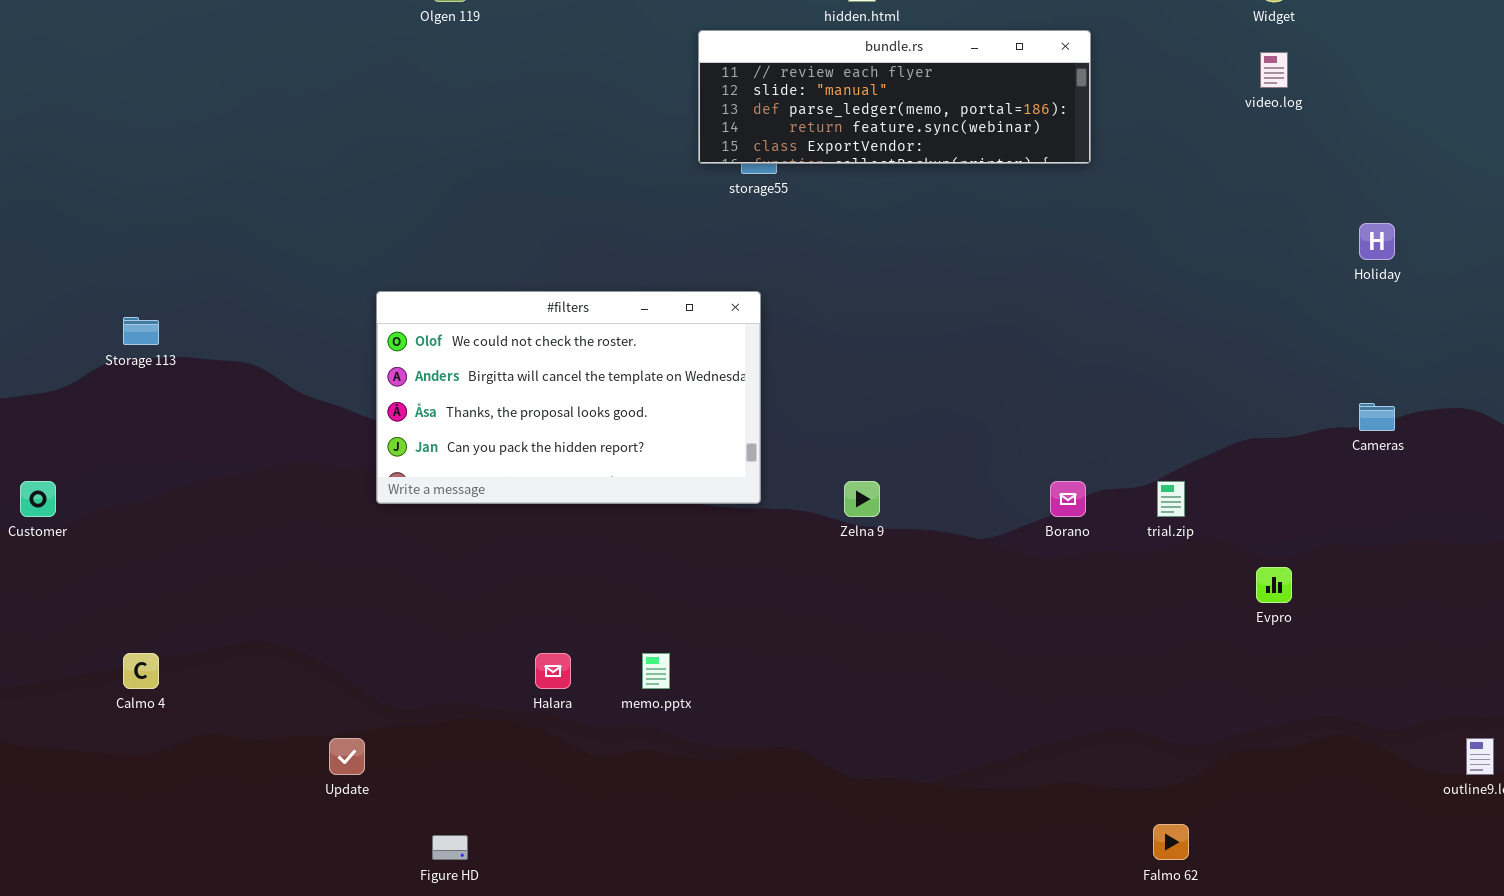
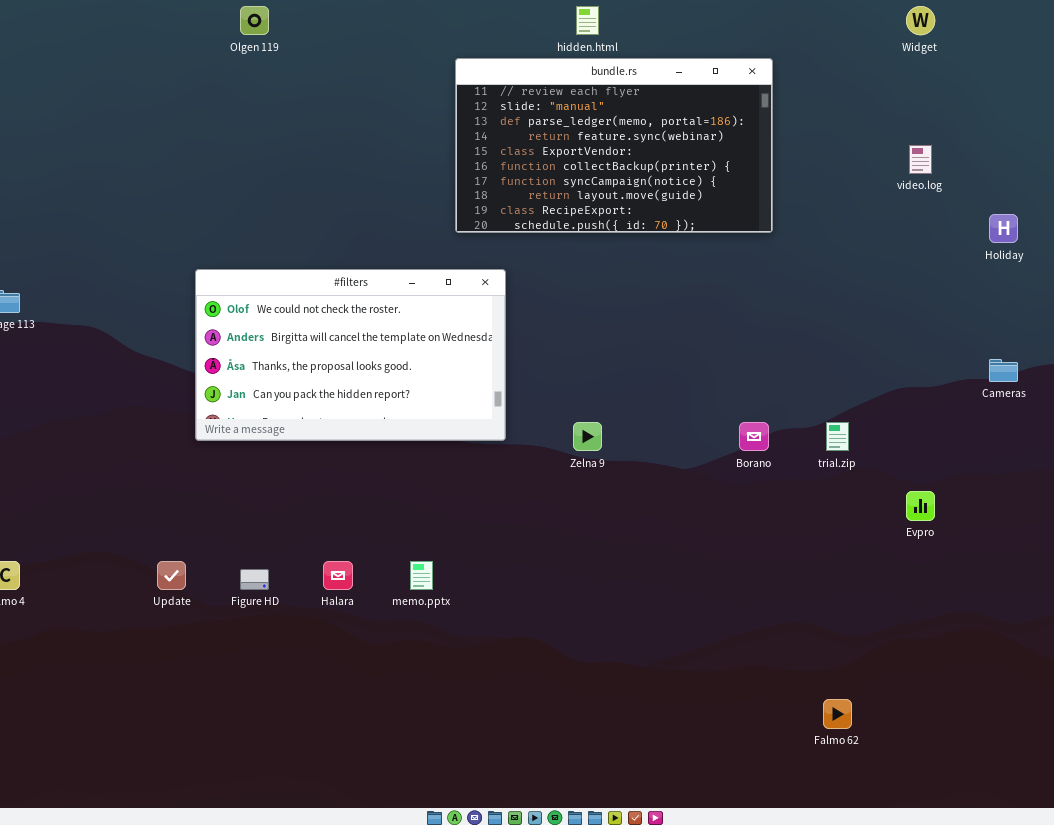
bundle.rs: [698,30,1091,164] -> [455,58,773,233], resized
video.log: [1260,52,1288,88] -> [909,145,932,174], moved
Update: [329,738,365,775] -> [157,561,186,590], moved
Figure HD: [432,835,468,860] -> [240,569,269,590], moved

